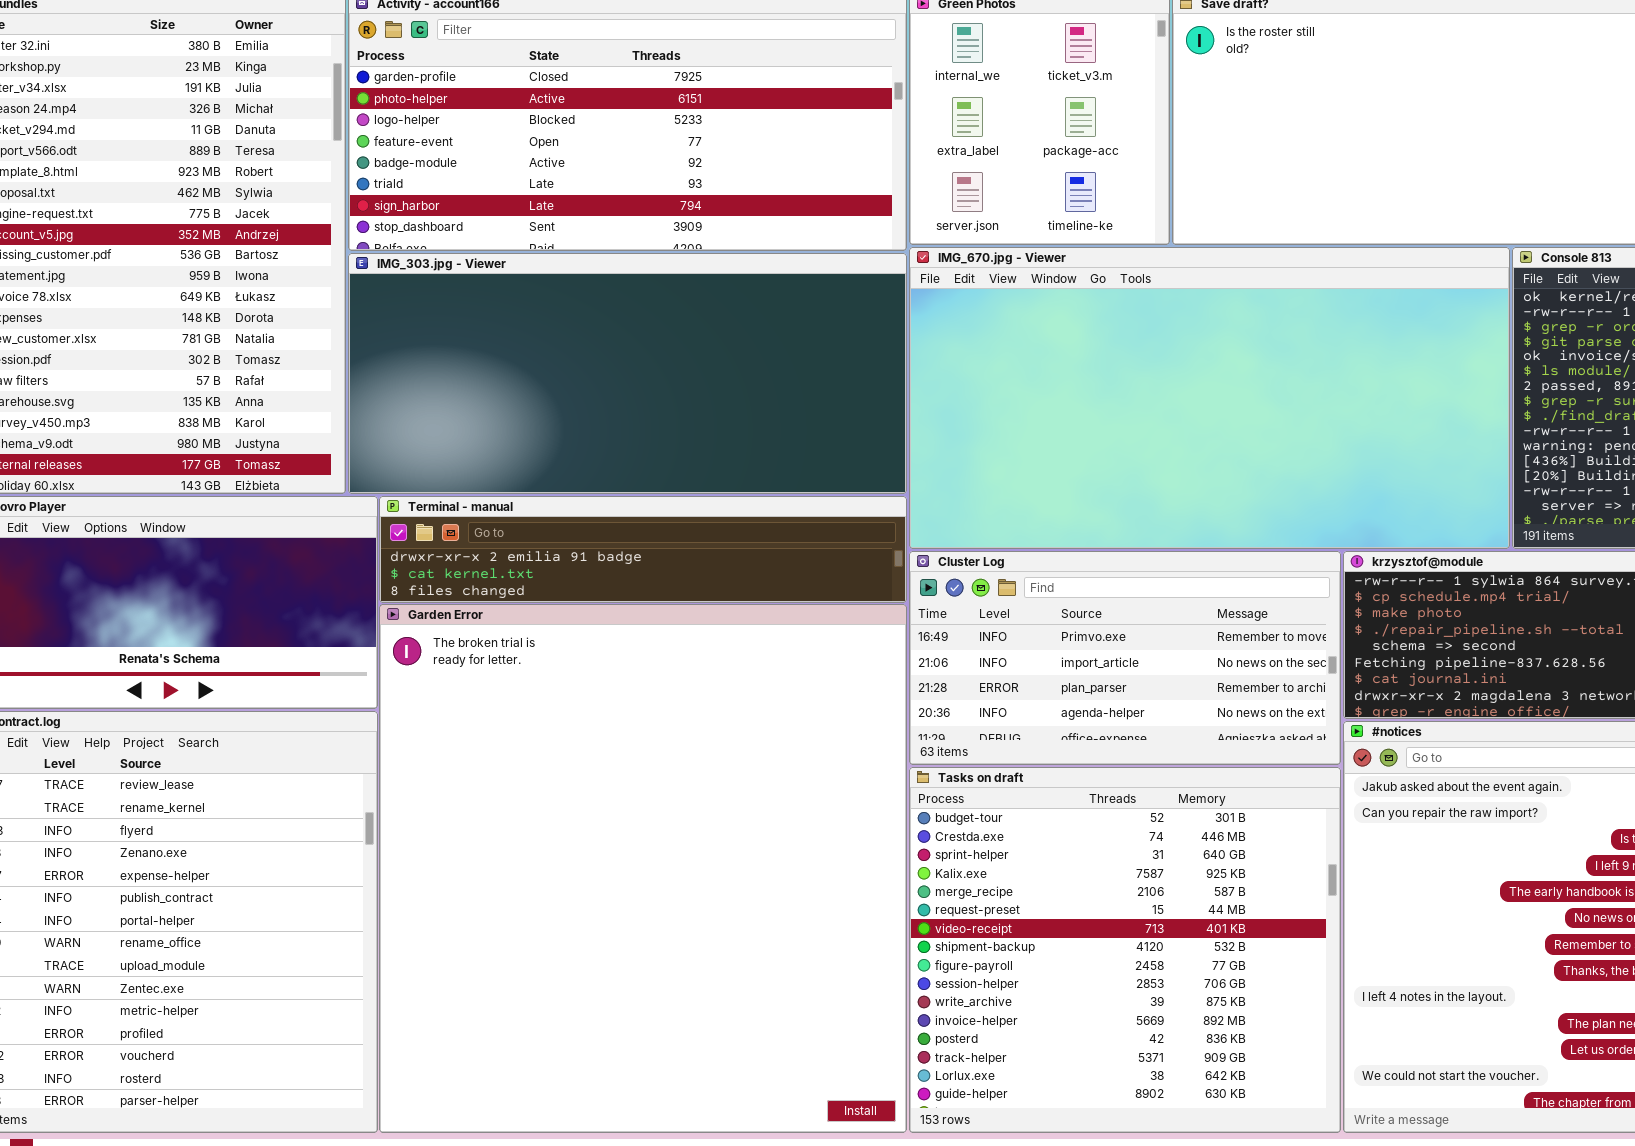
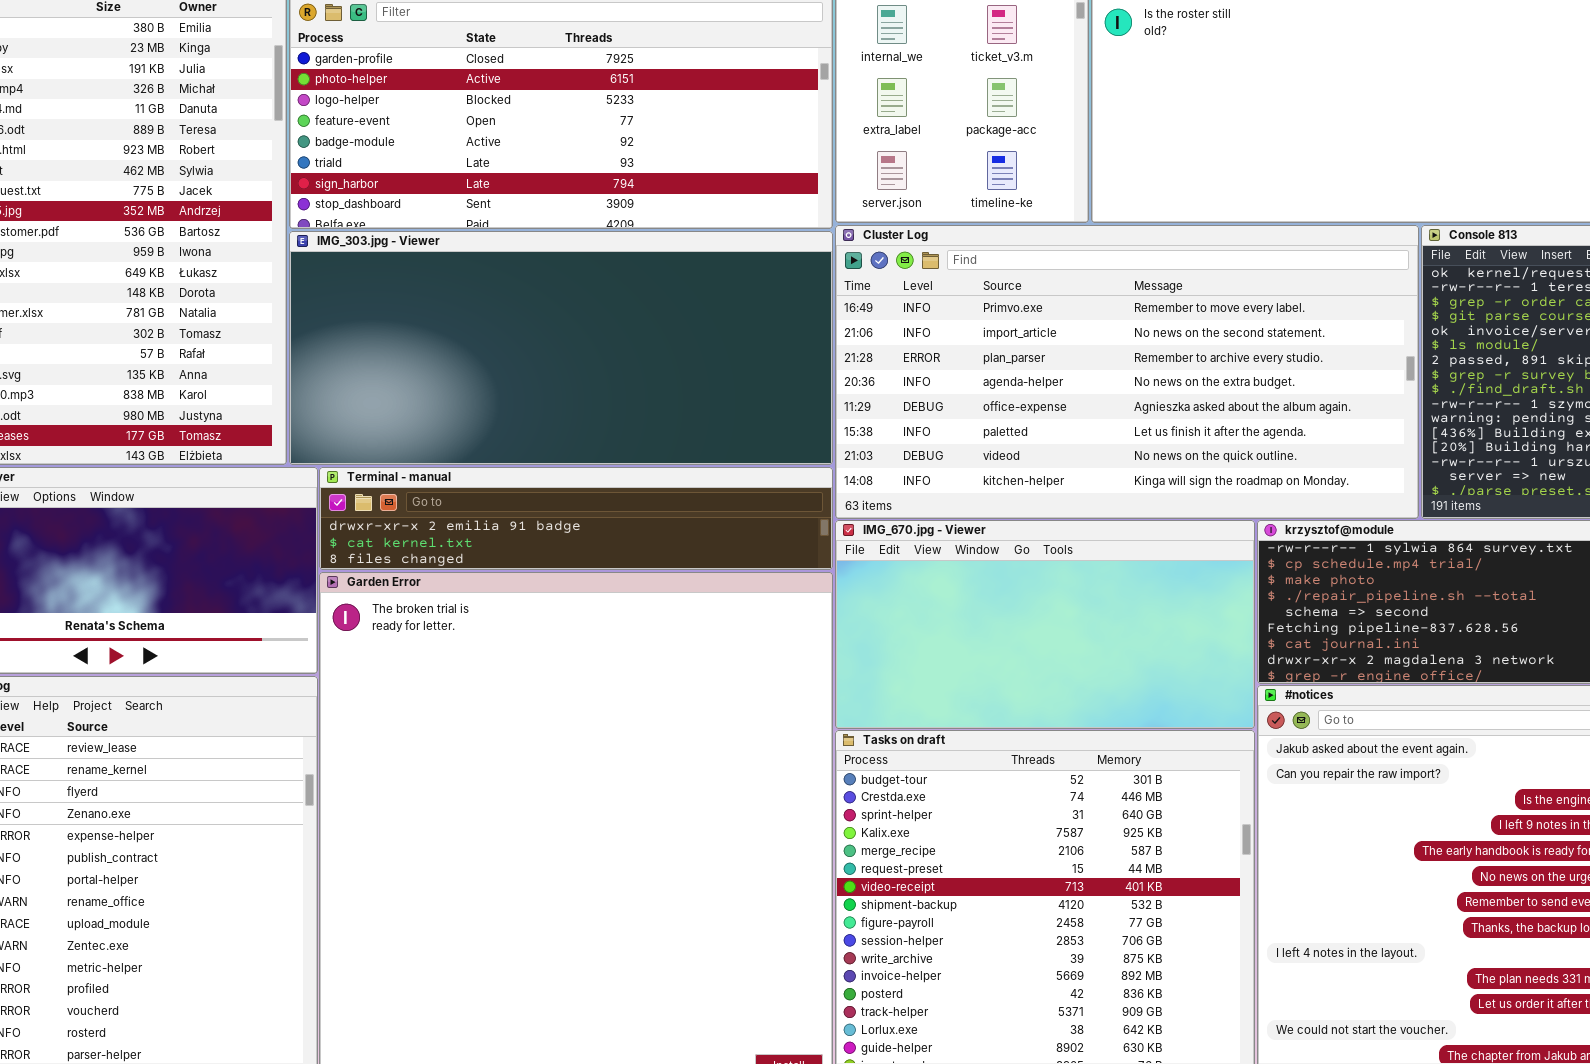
IMG_670.jpg - Viewer: [909,247,1510,549] -> [835,520,1255,729], moved, resized
Cluster Log: [909,551,1341,765] -> [835,225,1419,519], moved, resized

